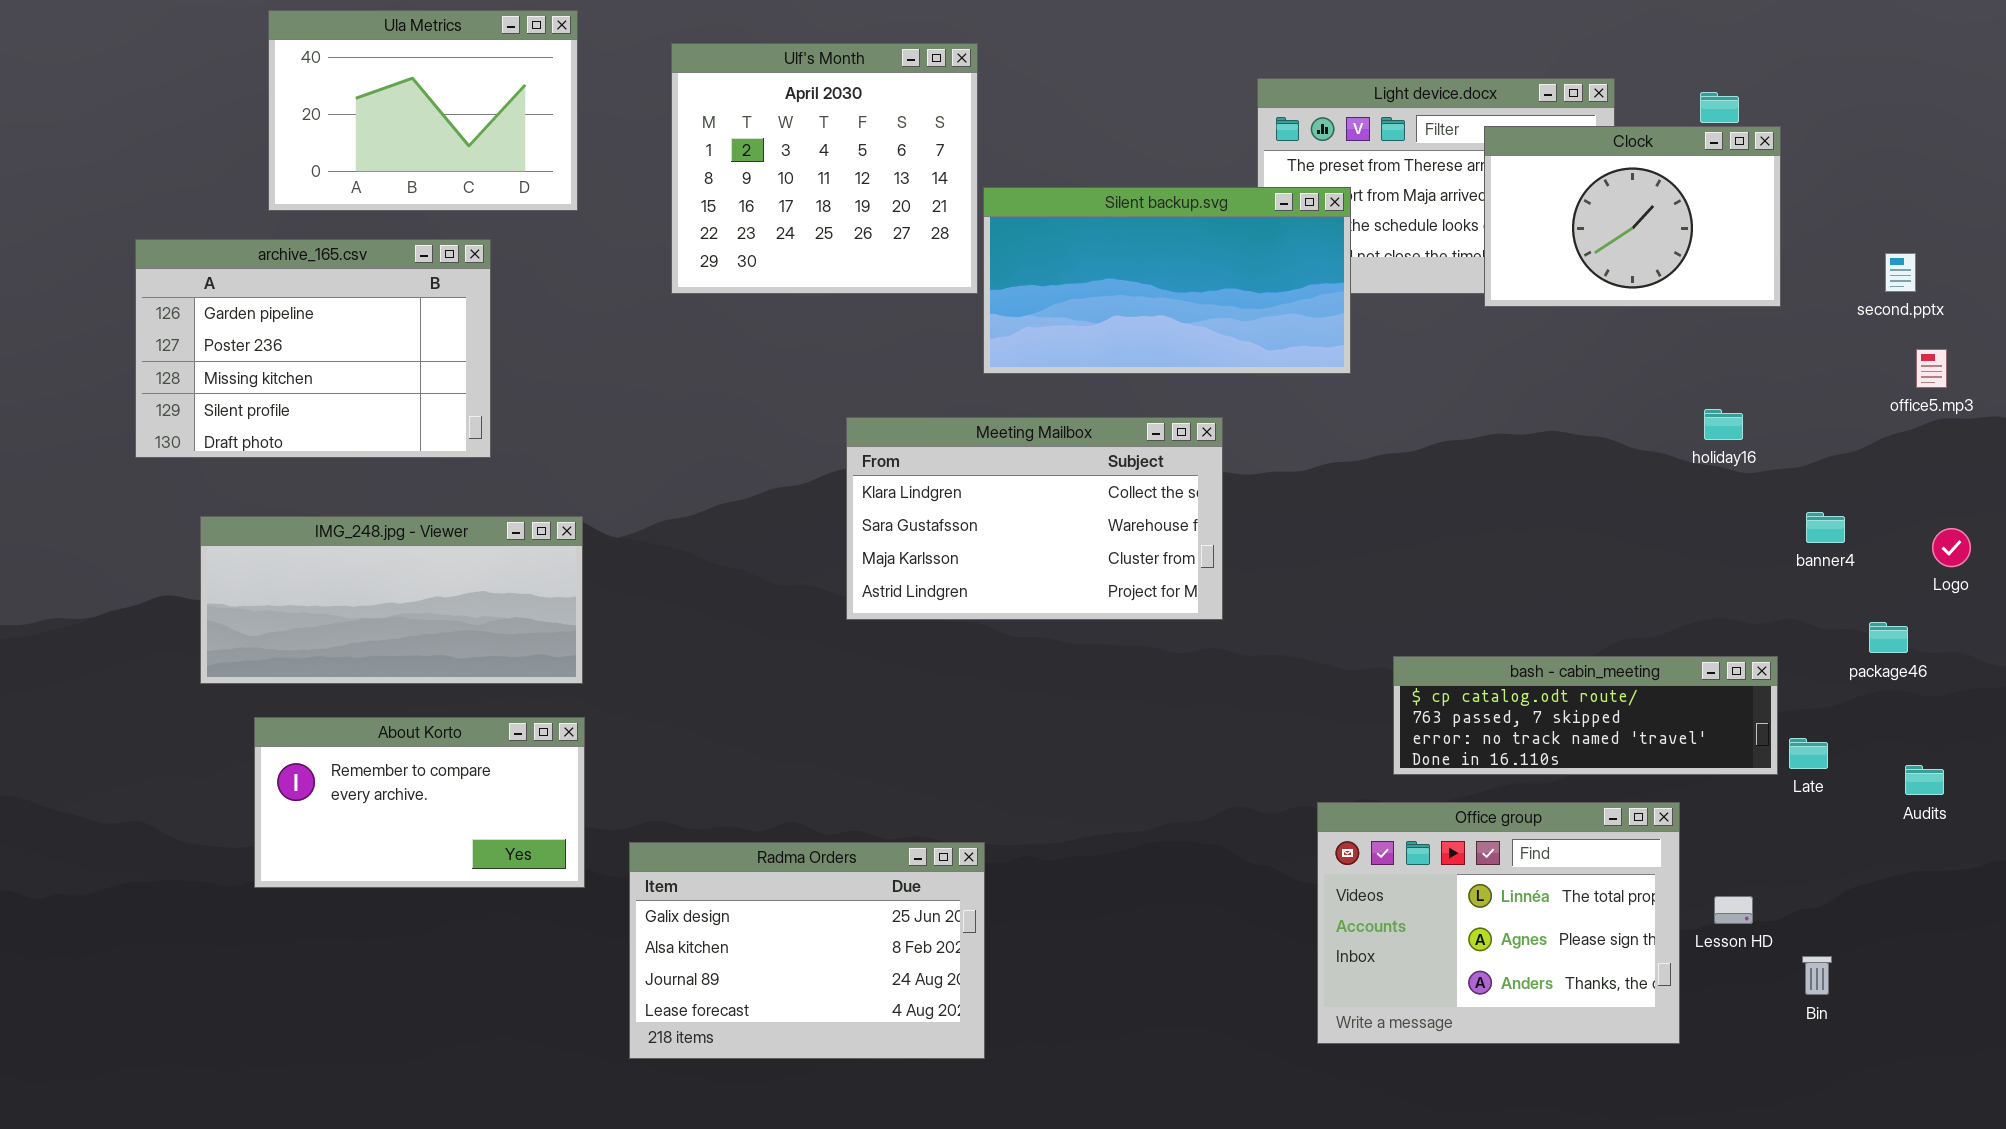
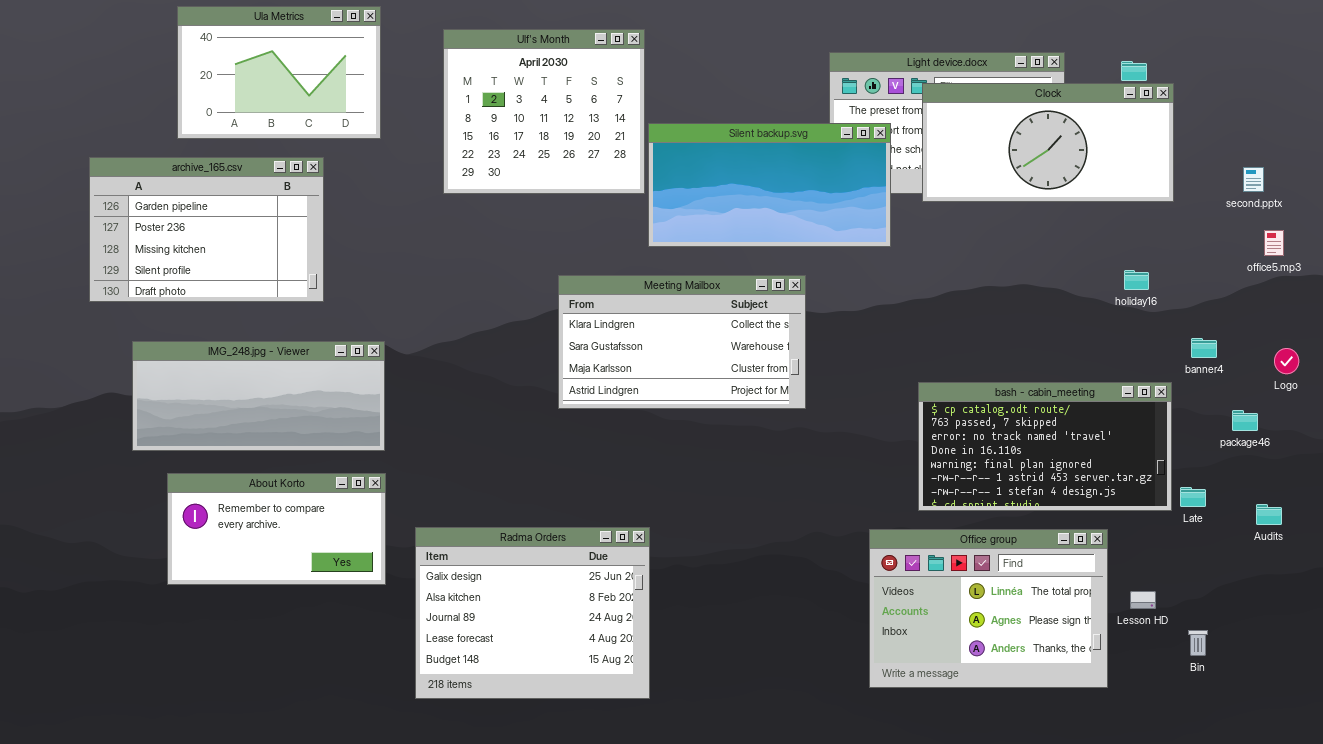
Clock: [1484,126,1781,307] -> [922,83,1174,202], resized
bash - cabin_meeting: [1393,656,1778,775] -> [918,382,1172,511], resized
Radma Orders: [629,842,985,1059] -> [415,527,650,699], resized

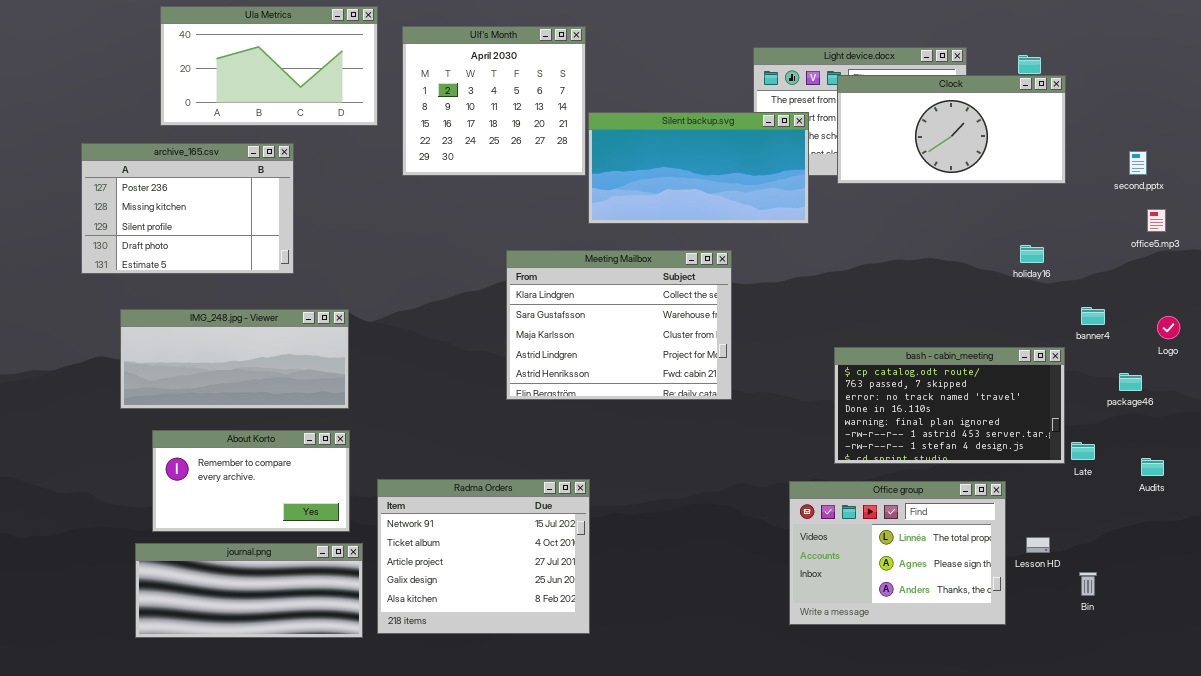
Ula Metrics: [177,6,381,139] -> [160,6,378,126], resized
archive_165.csv: [89,157,324,302] -> [81,143,294,274], scrolled down 1 row
Meeting Mailbox: [558,275,806,409] -> [506,250,732,400], resized
Radma Orders: [415,527,650,699] -> [377,479,590,634], scrolled up 3 rows
journal.png: none -> [135,543,363,638], opened

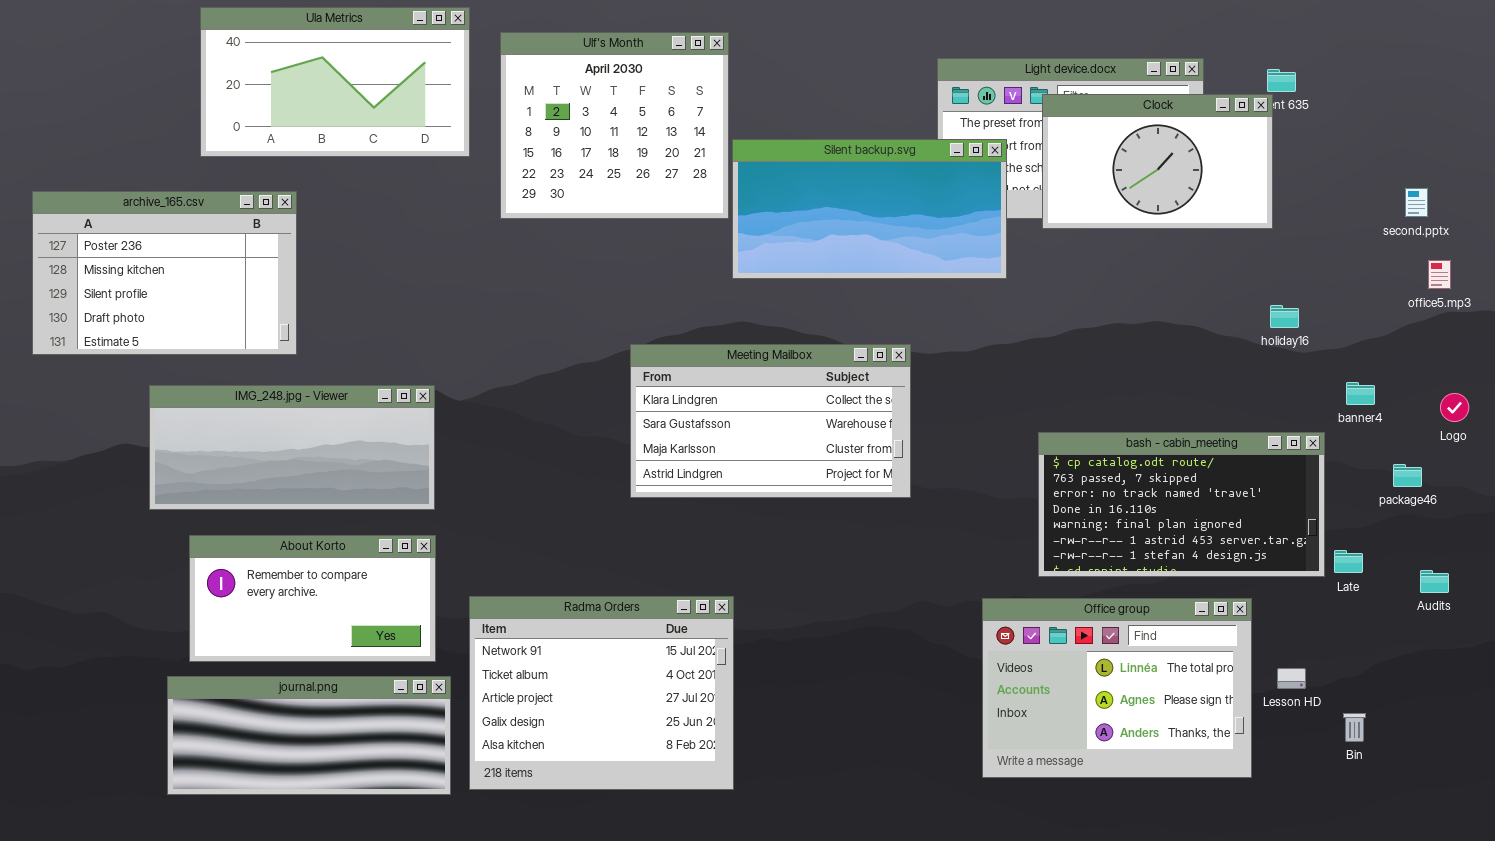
Clock: [837,75,1066,184] -> [1042,94,1273,229], resized
archive_165.csv: [81,143,294,274] -> [32,191,297,355], moved
Meeting Mailbox: [506,250,732,400] -> [630,344,911,498], resized

